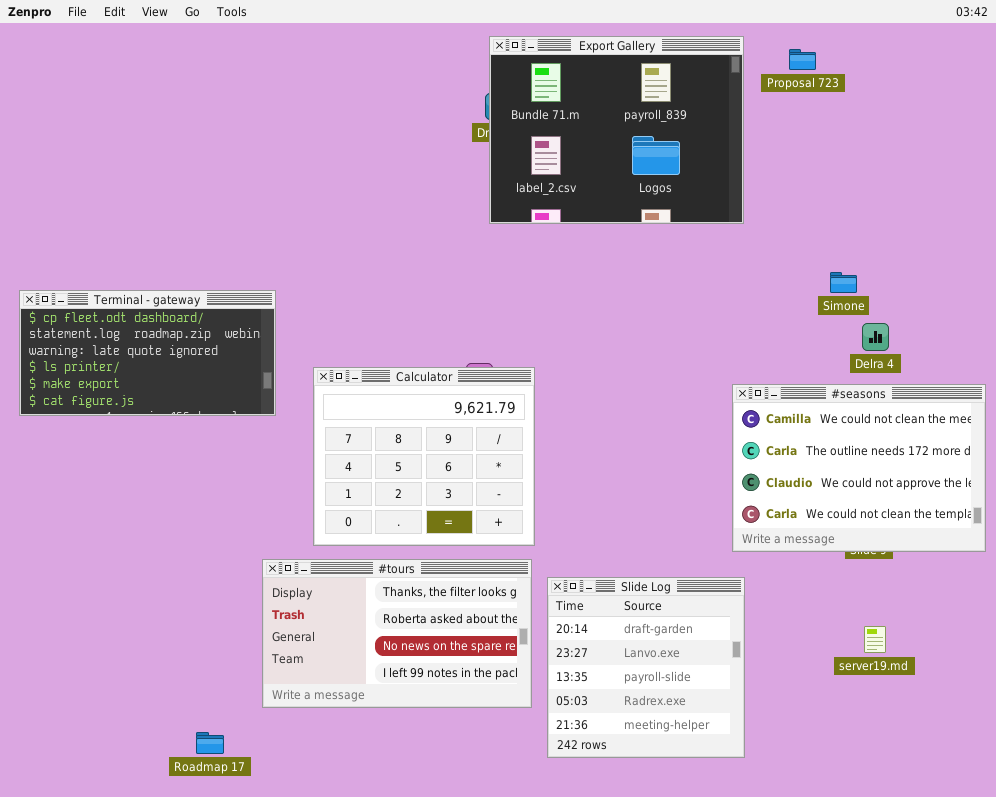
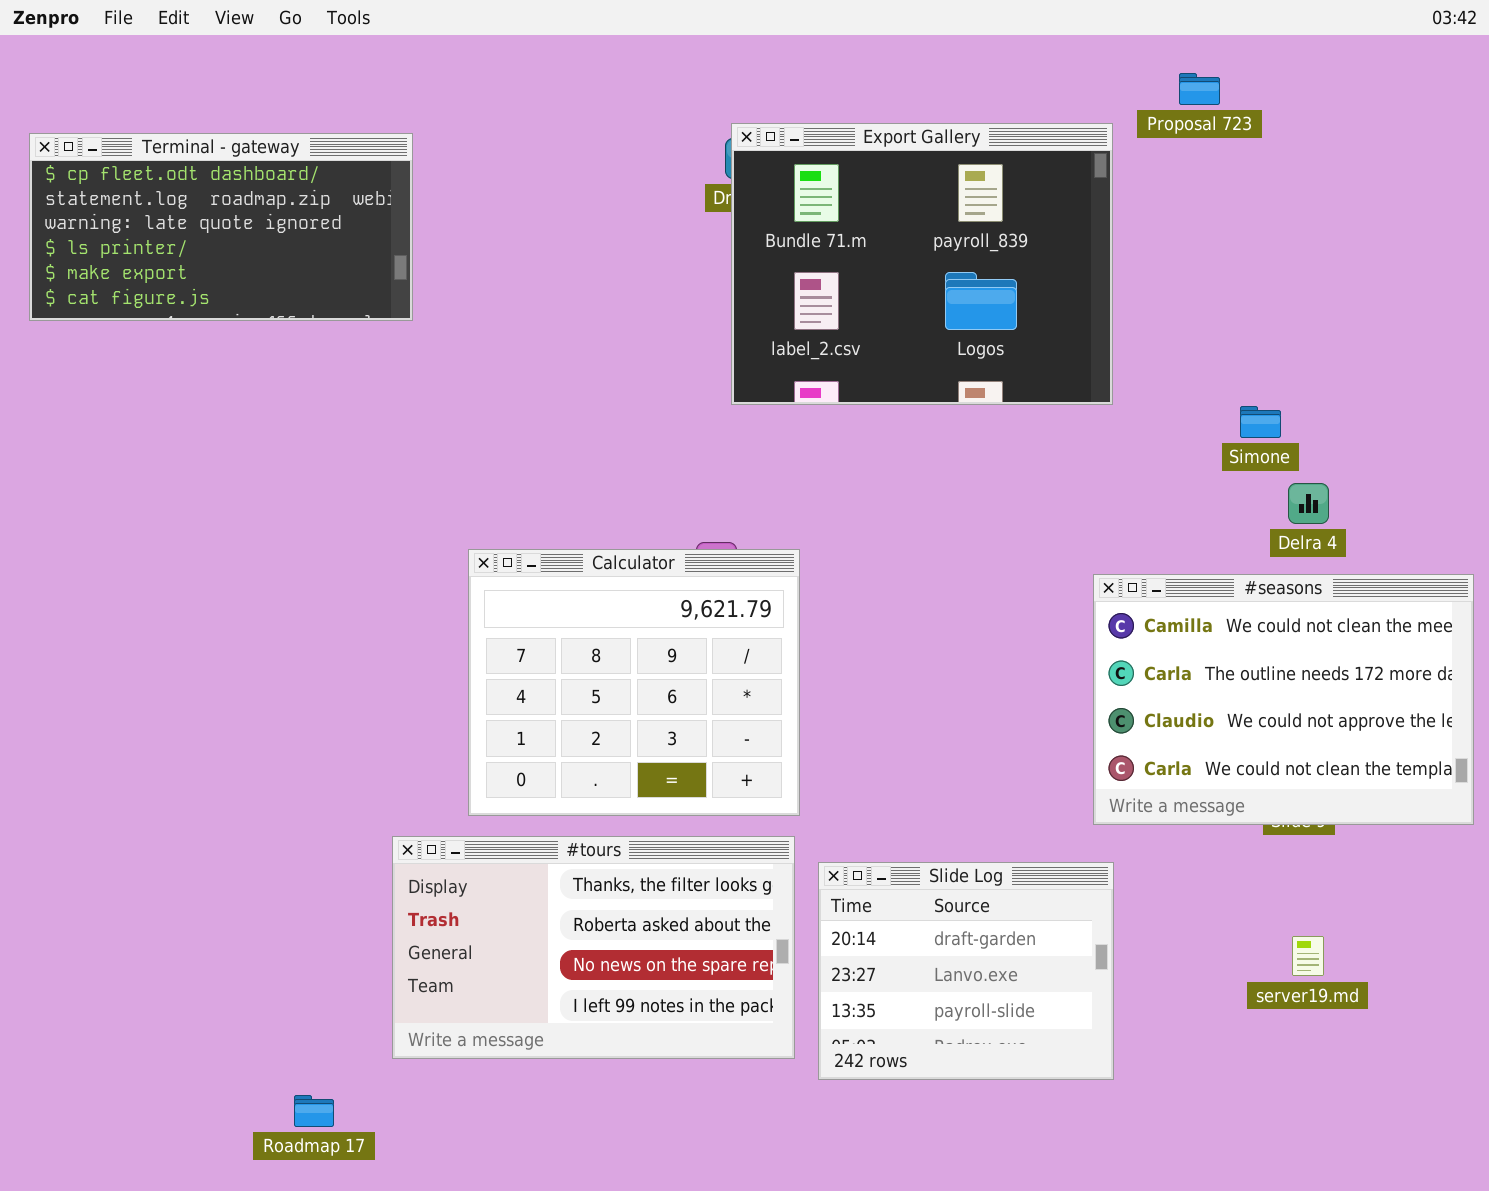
Export Gallery: [489,36,744,224] -> [731,123,1113,405], moved
Terminal - gateway: [19,290,276,416] -> [29,133,413,321], moved
Slide Log: [547,577,745,758] -> [818,862,1114,1080], resized

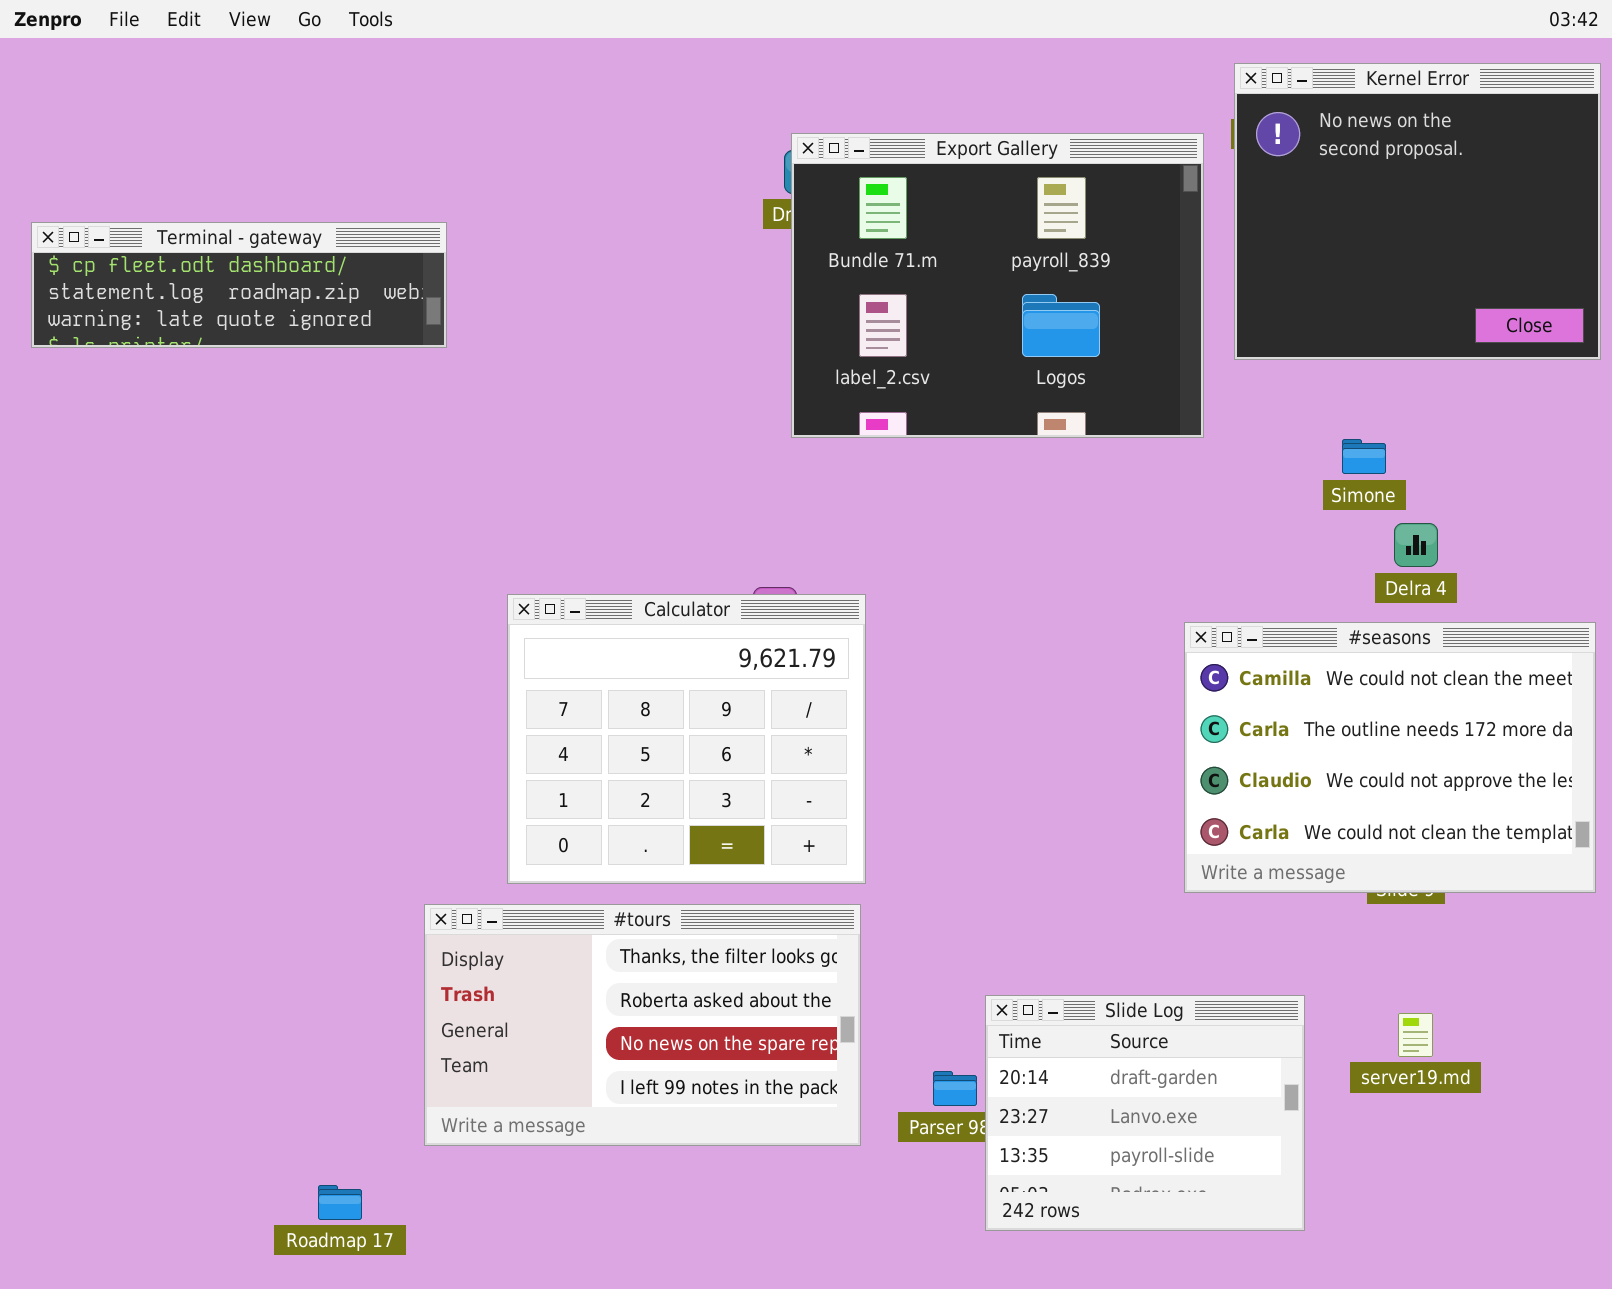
Kernel Error: none -> [1234,63,1601,360], opened
Terminal - gateway: [29,133,413,321] -> [31,222,447,348], resized
Slide Log: [818,862,1114,1080] -> [985,995,1305,1231], moved

